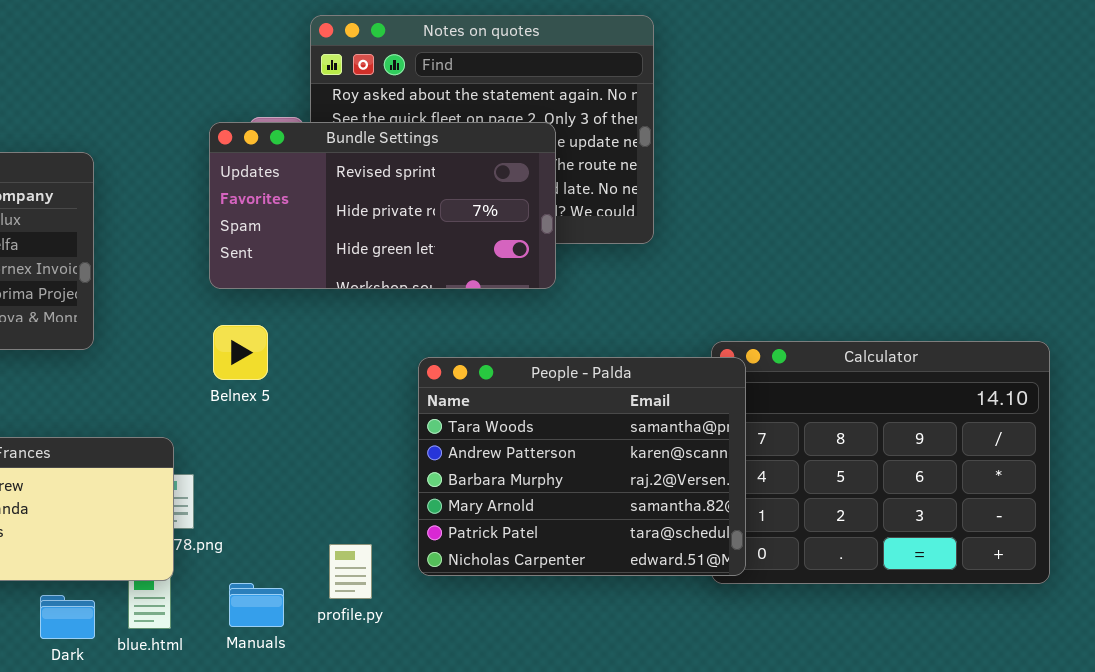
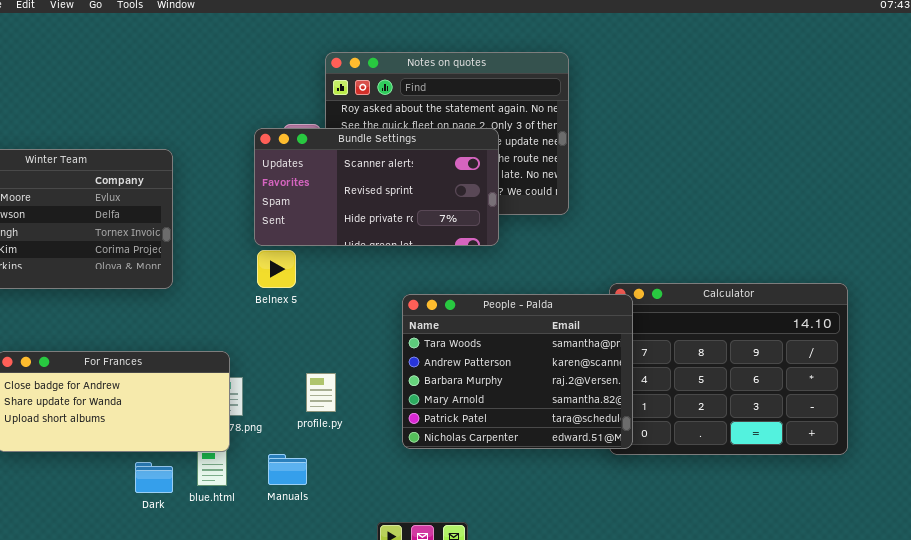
Bundle Settings: [209,122,556,289] -> [254,128,499,246], scrolled up 1 row
Belnex 5: [213,325,268,380] -> [257,250,296,288], moved
profile.py: [329,544,372,599] -> [306,373,336,412], moved

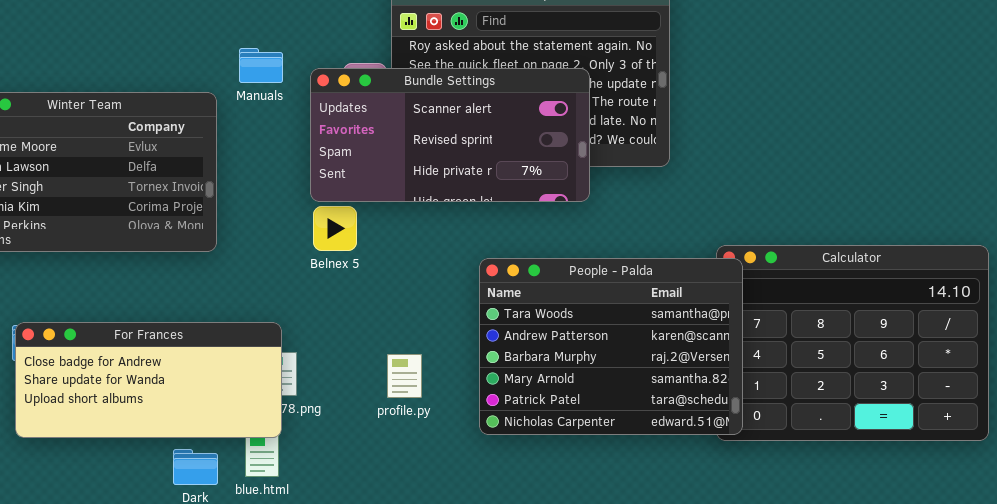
profile.py: [306,373,336,412] -> [387,354,422,398], moved
Manuals: [268,454,307,485] -> [239,48,283,83], moved

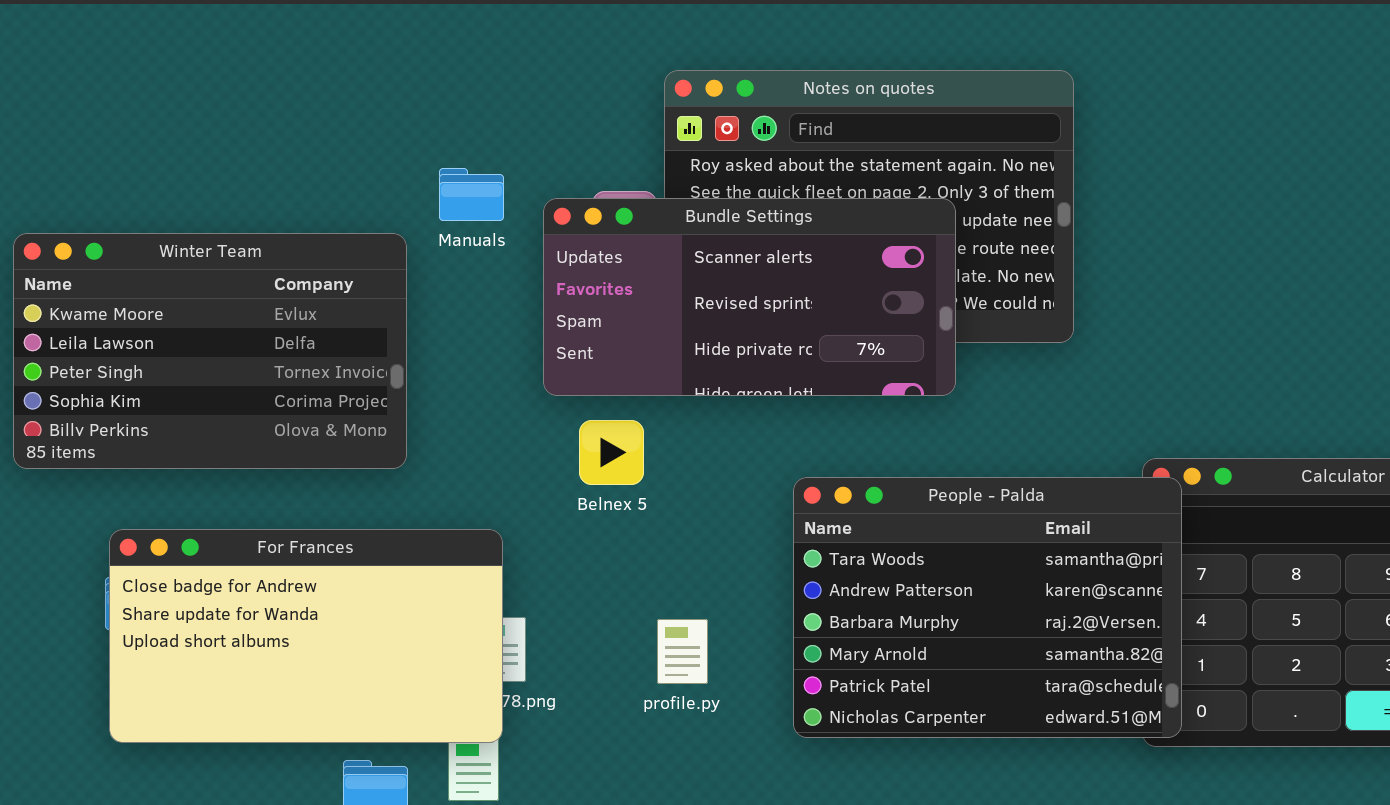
Belnex 5: [313,206,357,251] -> [579,420,644,485], moved
For Frances: [15,322,282,438] -> [109,529,503,743], resized

